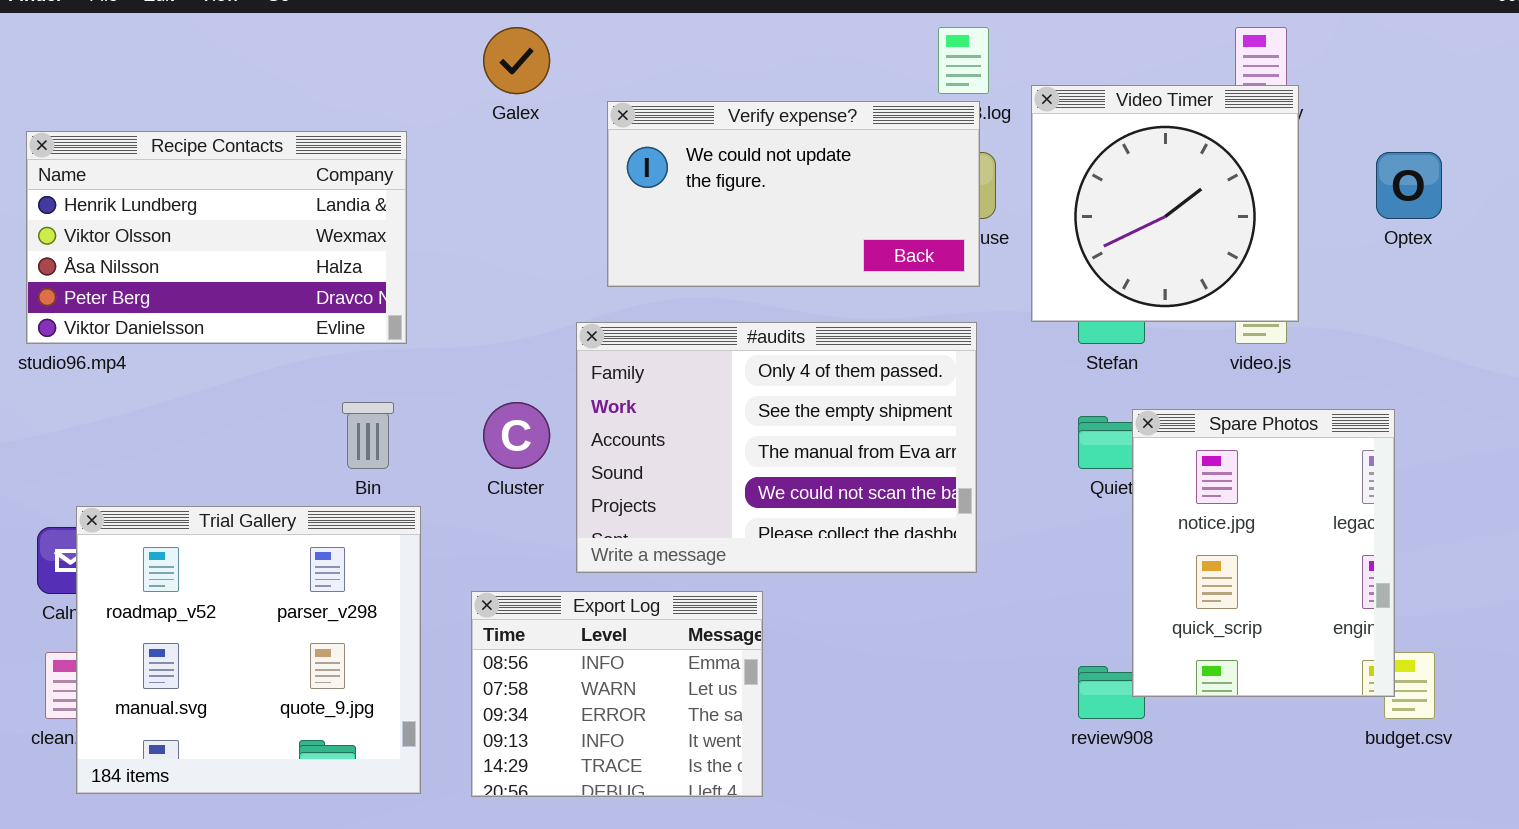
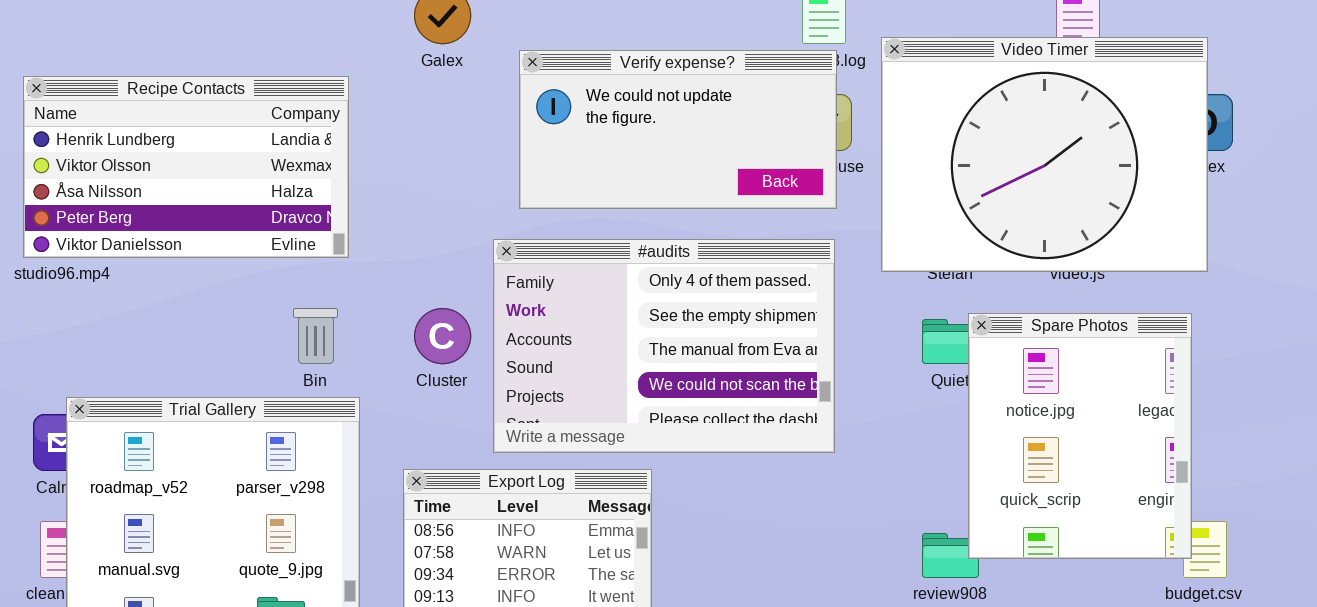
Video Timer: [1031,85,1299,322] -> [881,37,1208,272], resized

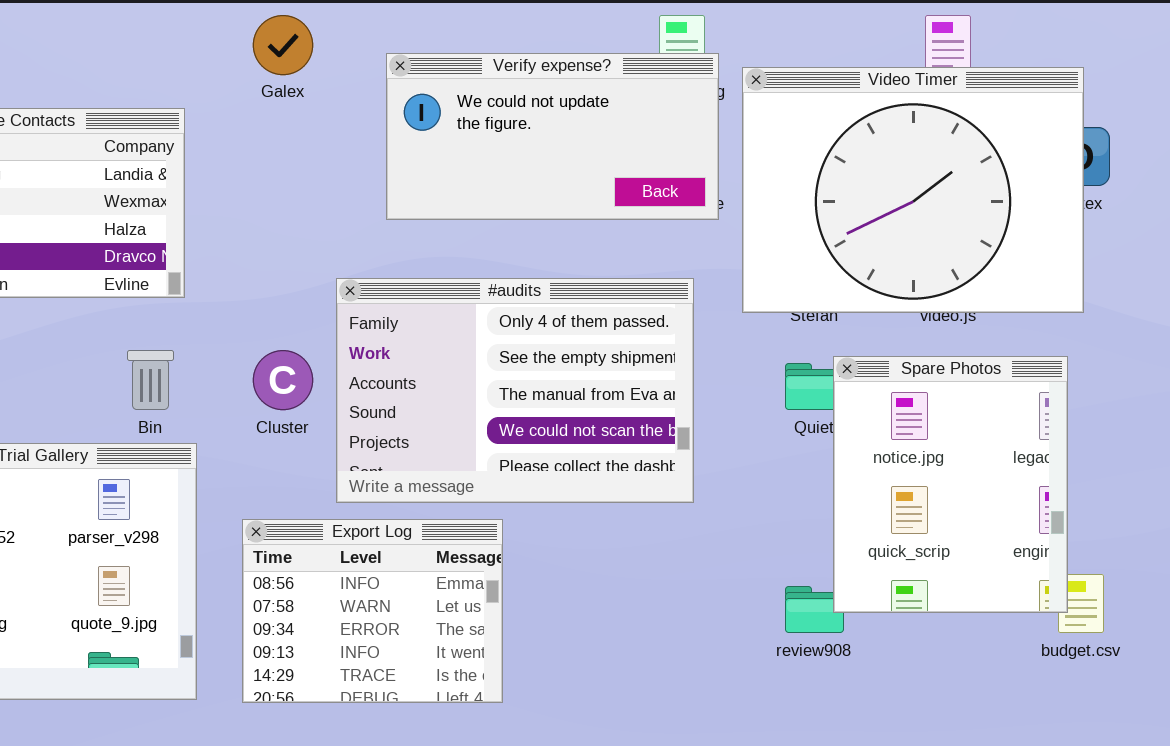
Verify expense?: [519,50,837,209] -> [386,53,719,220], moved

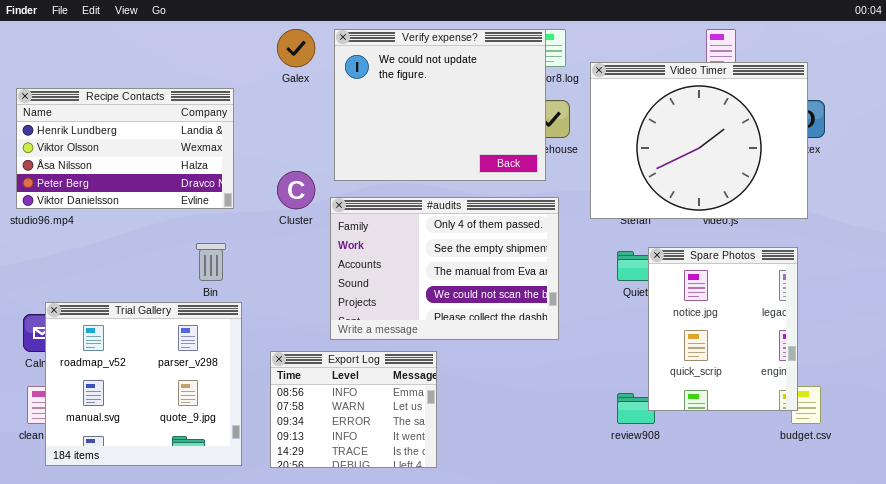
Verify expense?: [386,53,719,220] -> [334,29,546,181], moved, resized
Cluster: [253,350,313,410] -> [277,171,315,209], moved

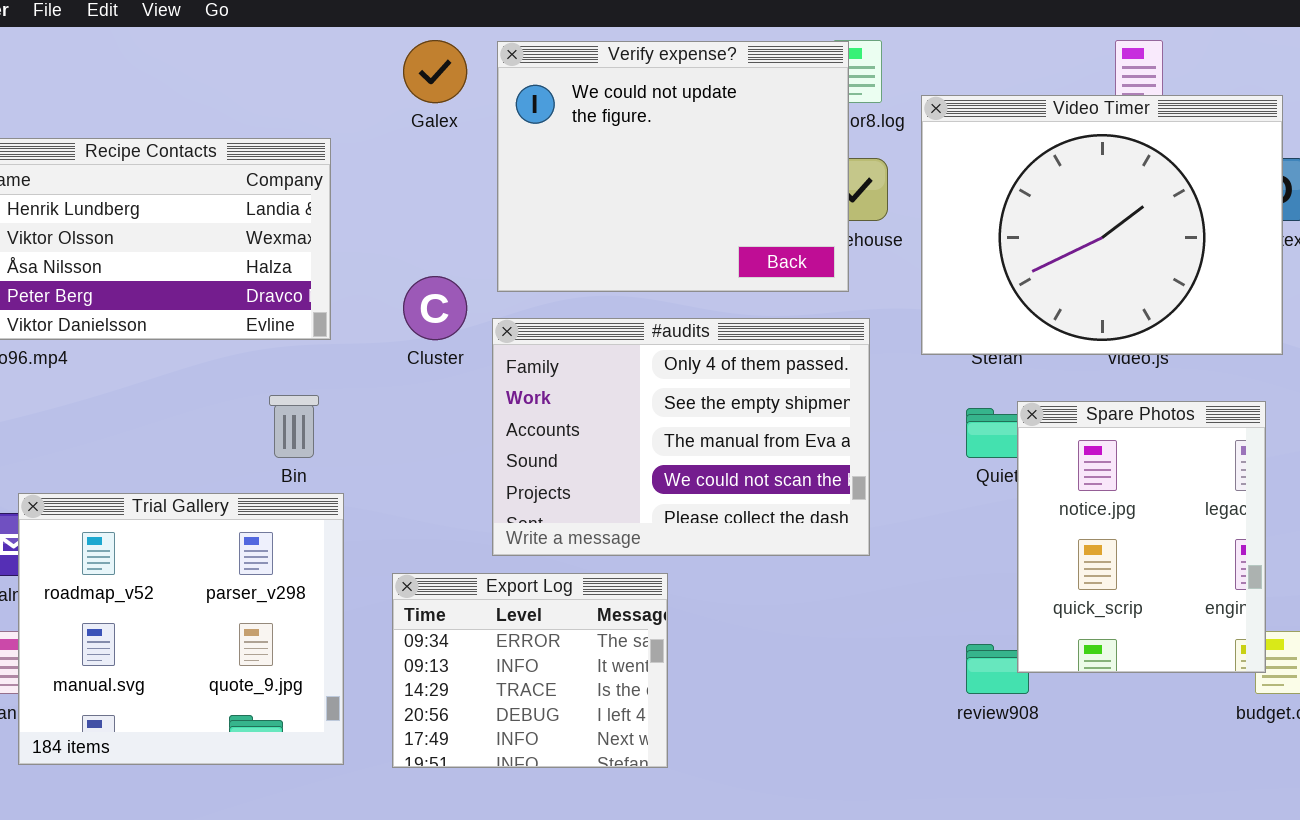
Export Log: [270,351,437,468] -> [392,573,668,768], scrolled down 2 rows

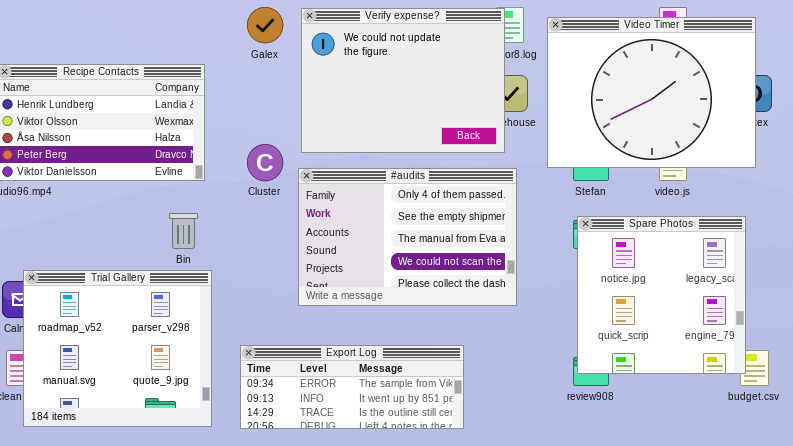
Video Timer: [921,95,1283,355] -> [547,17,756,168], moved
Spare Photos: [1017,401,1266,673] -> [577,216,746,374], resized
Export Log: [392,573,668,768] -> [240,345,464,429], resized

